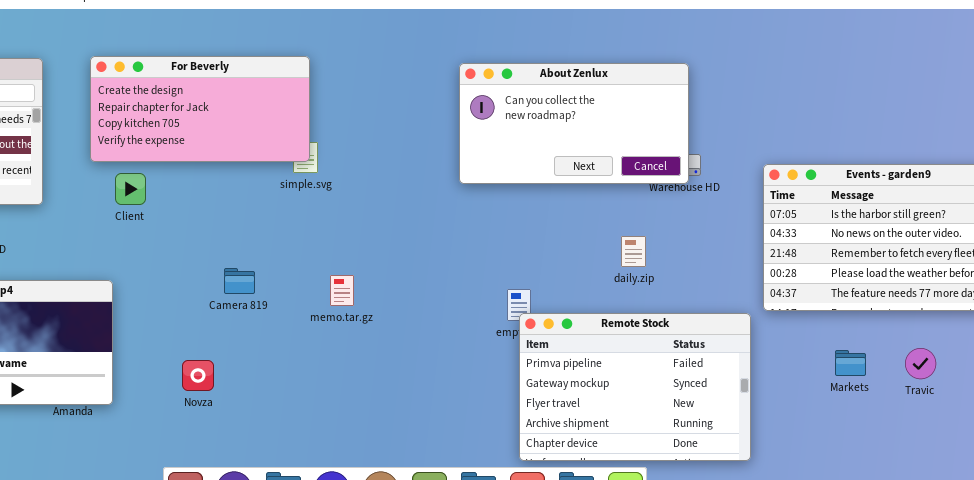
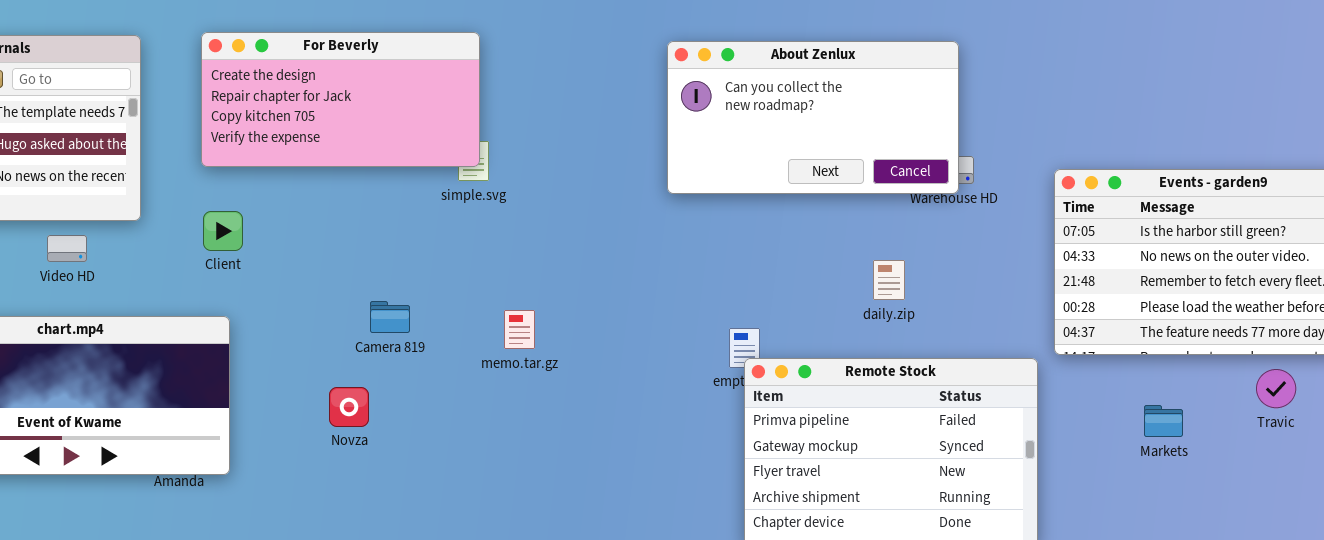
Client: [115,173,146,205] -> [203,211,243,251], moved
Travic: [905,348,936,379] -> [1256,369,1296,408], moved
Novza: [182,360,214,391] -> [329,387,369,427], moved

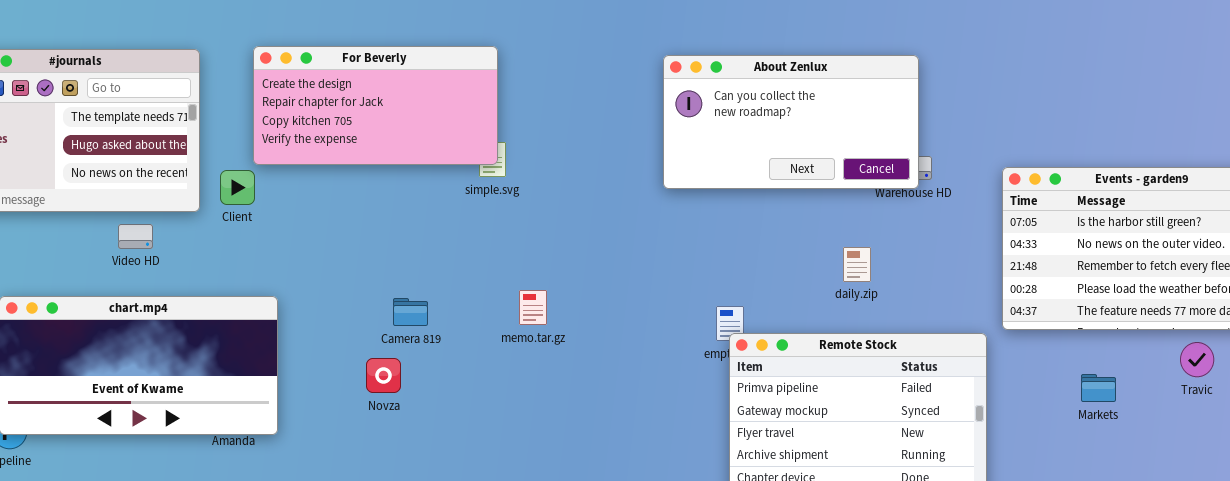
Client: [203,211,243,251] -> [220,170,255,205], moved
Camera 819: [370,301,410,333] -> [393,298,428,326], moved

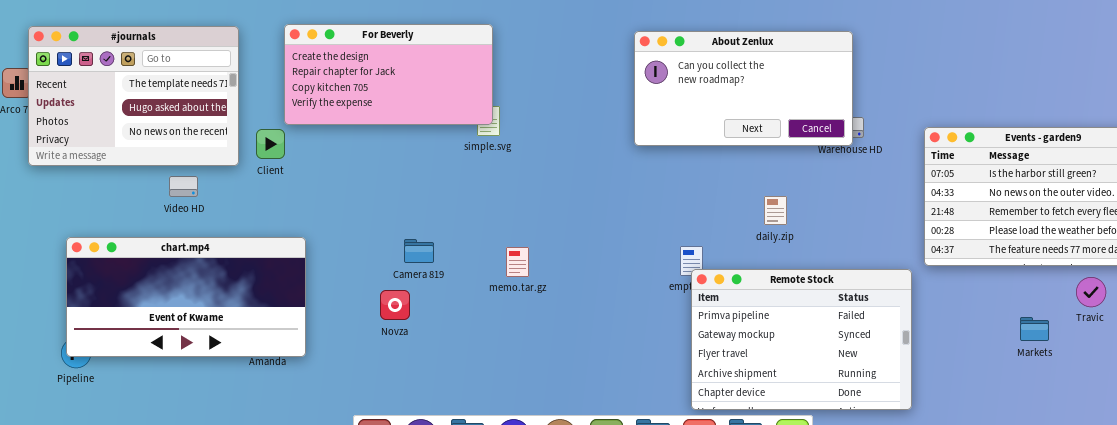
daily.zip: [843,247,871,282] -> [764,196,787,225], moved
memo.tar.gz: [519,290,547,325] -> [506,247,529,277], moved
Markets: [1081,374,1116,402] -> [1020,317,1049,341], moved

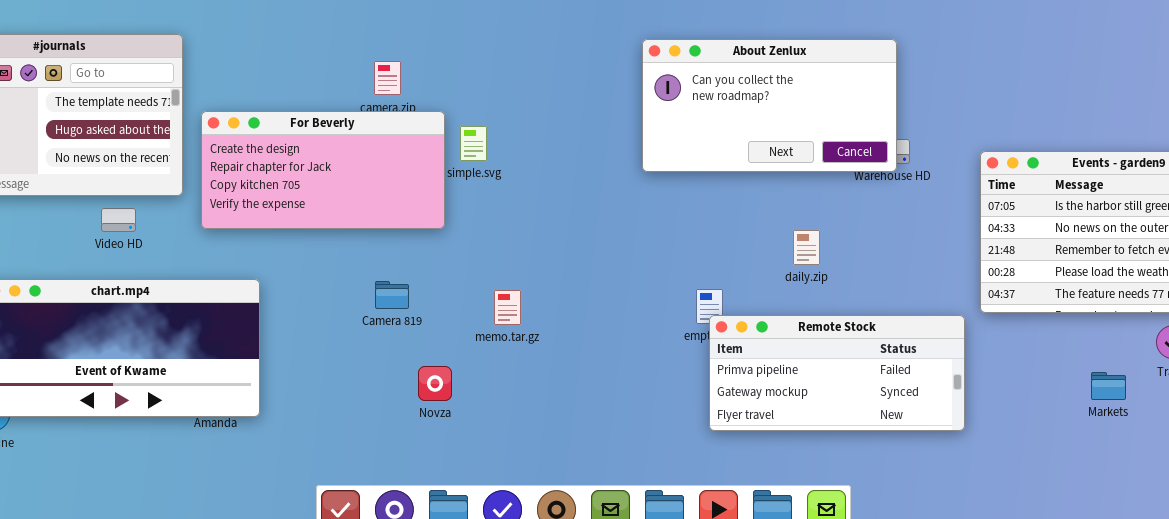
For Beverly: [284,24,493,125] -> [201,111,445,229], moved
Remote Stock: [691,269,912,410] -> [709,315,965,431], resized
Novza: [380,290,410,320] -> [418,366,452,401], moved

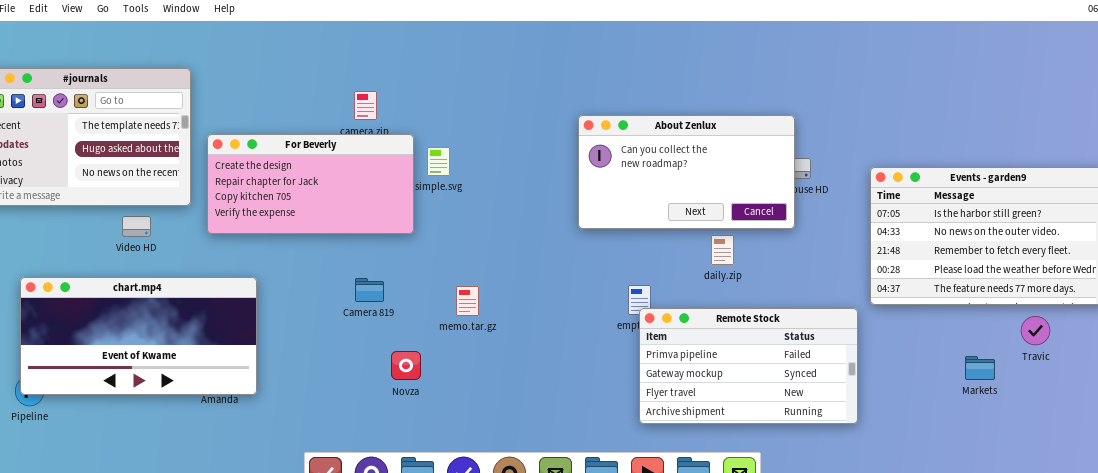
About Zenlux: [642,39,897,172] -> [578,115,795,229], moved
Remote Stock: [709,315,965,431] -> [639,308,858,424], resized

